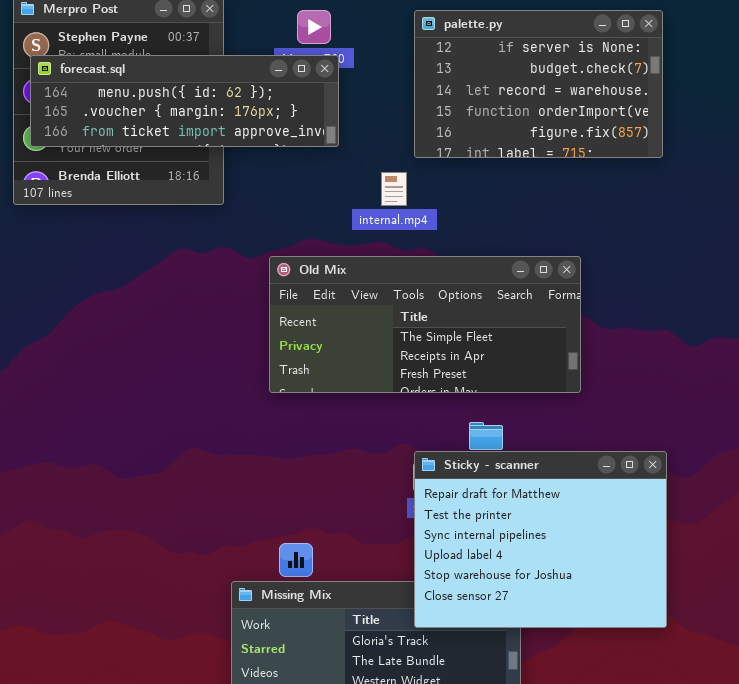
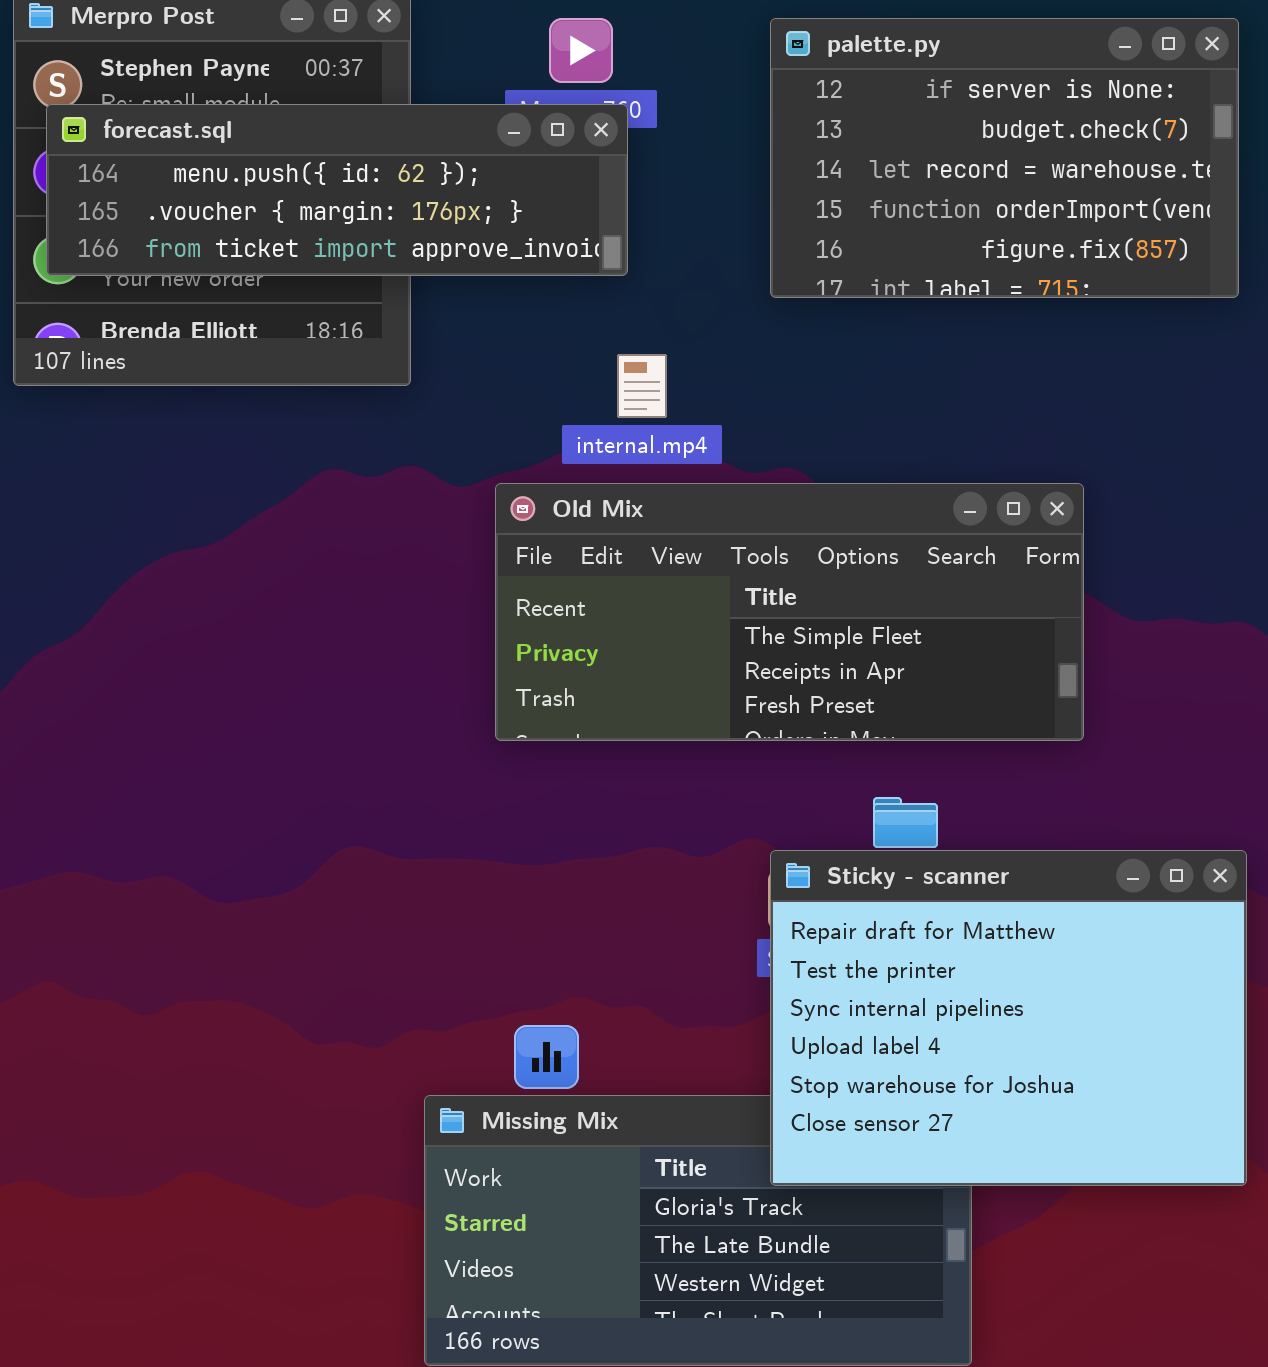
internal.mp4: [381,172,407,206] -> [617,354,667,418], moved

